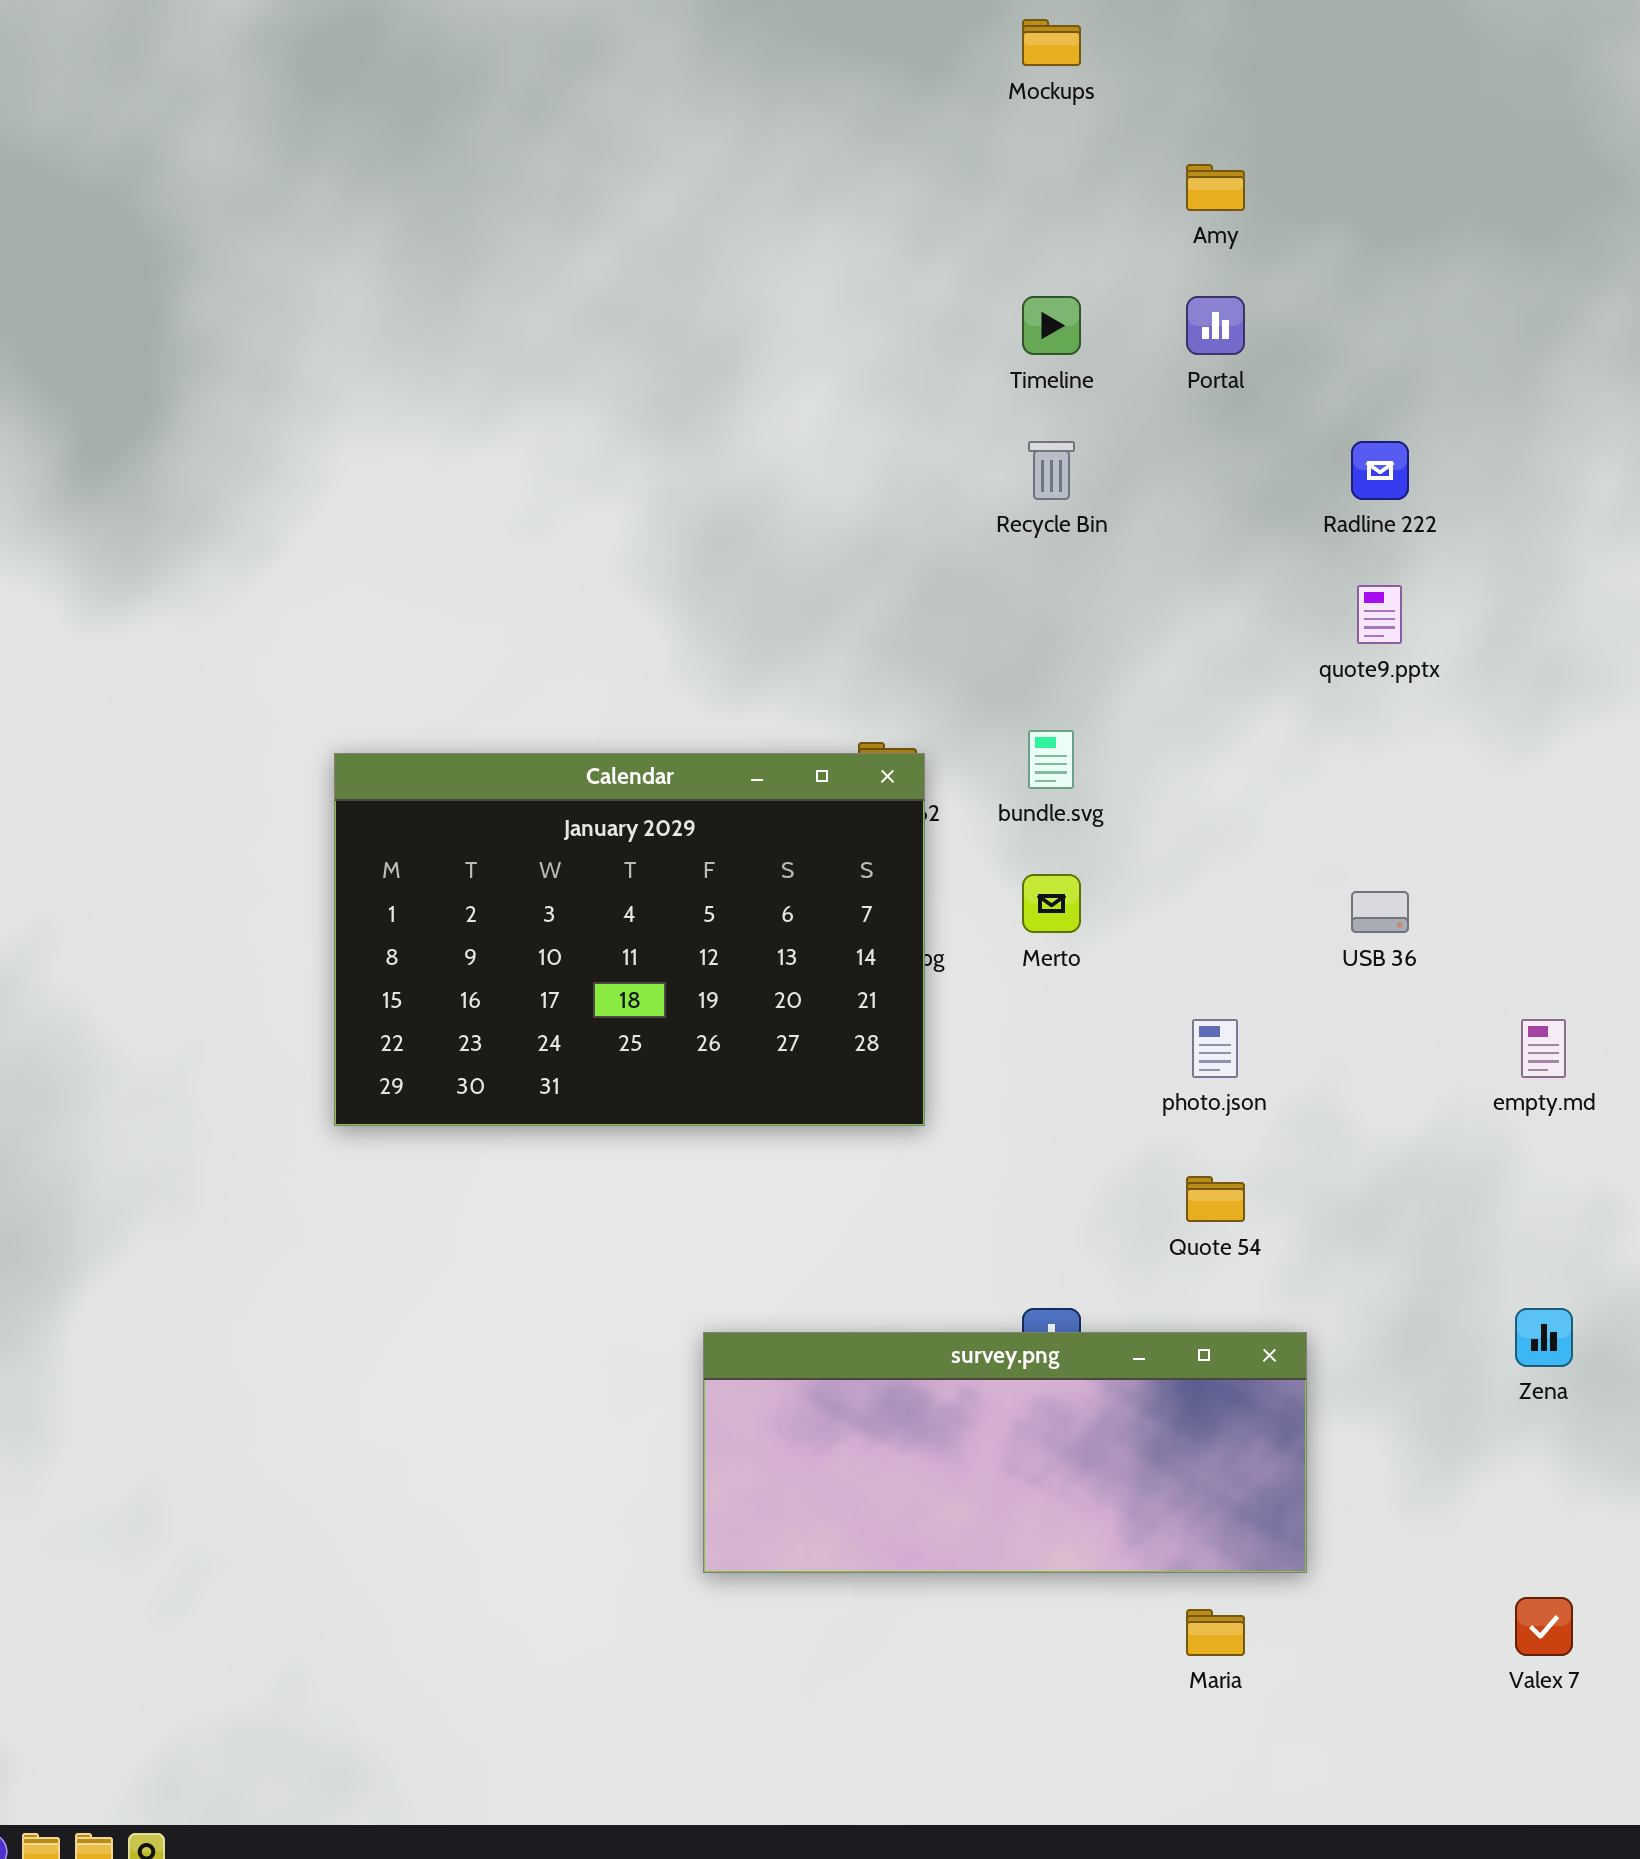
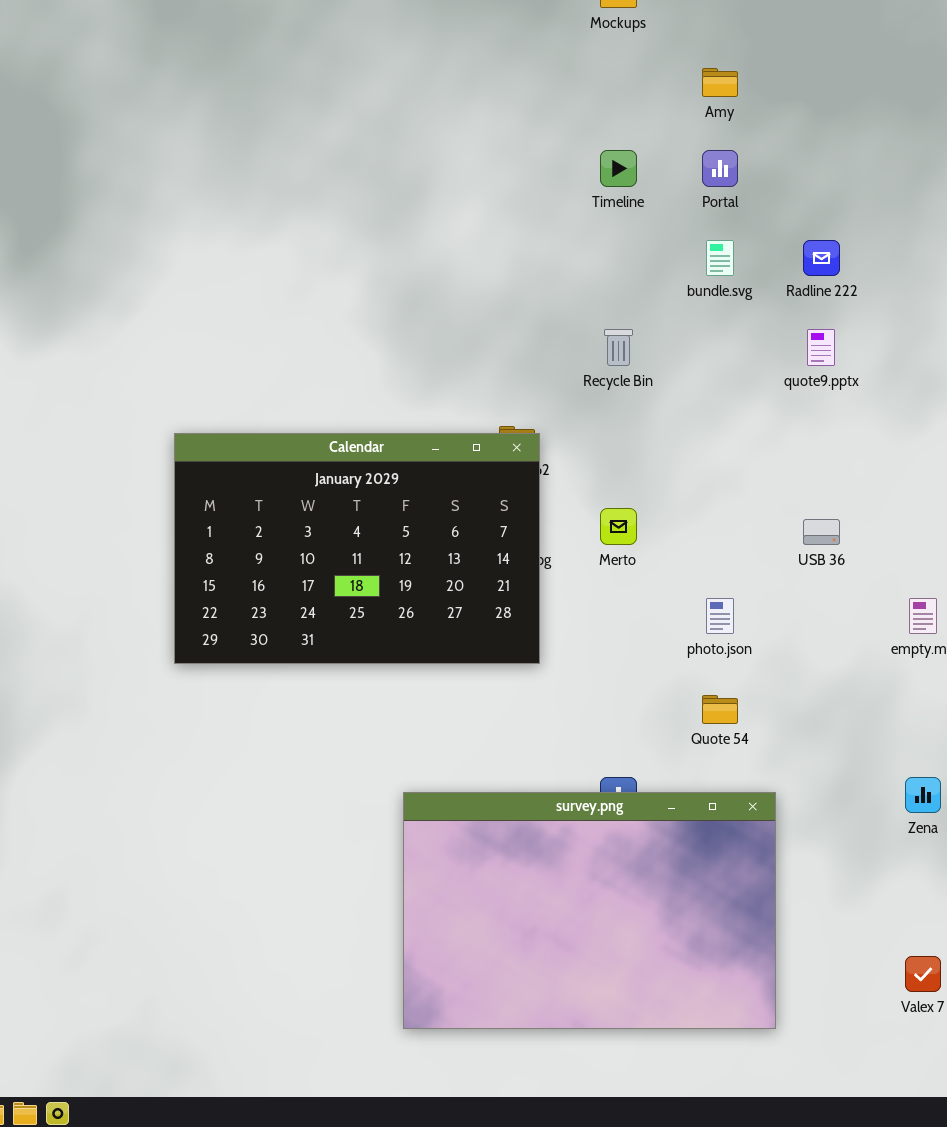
Recycle Bin: [1028,441,1075,500] -> [604,329,633,366], moved
bundle.svg: [1028,730,1074,789] -> [706,240,734,276], moved
survey.png: [703,1332,1307,1573] -> [403,792,776,1029], resized

